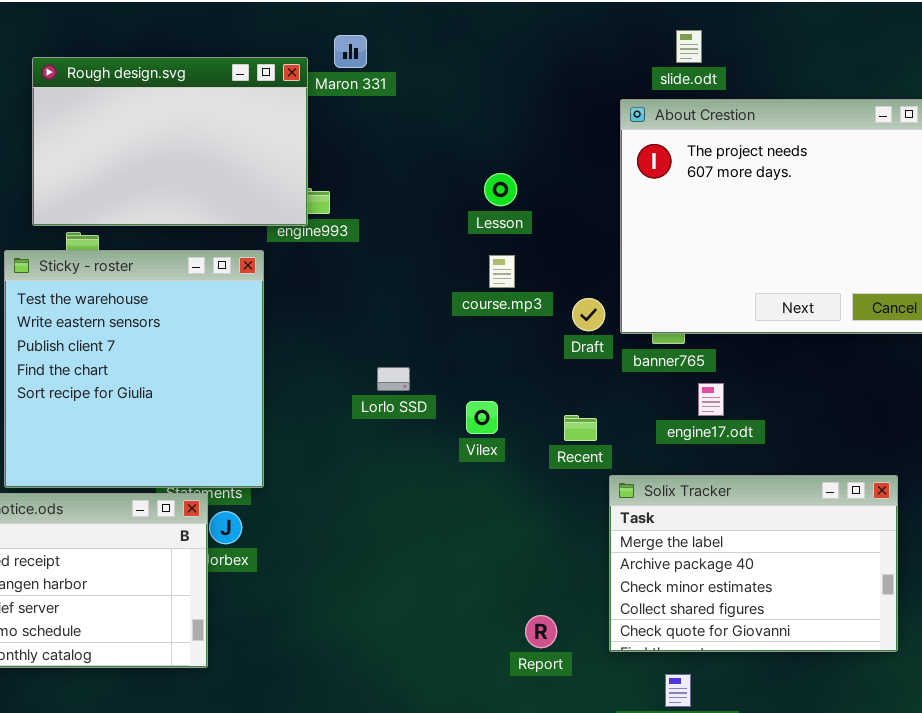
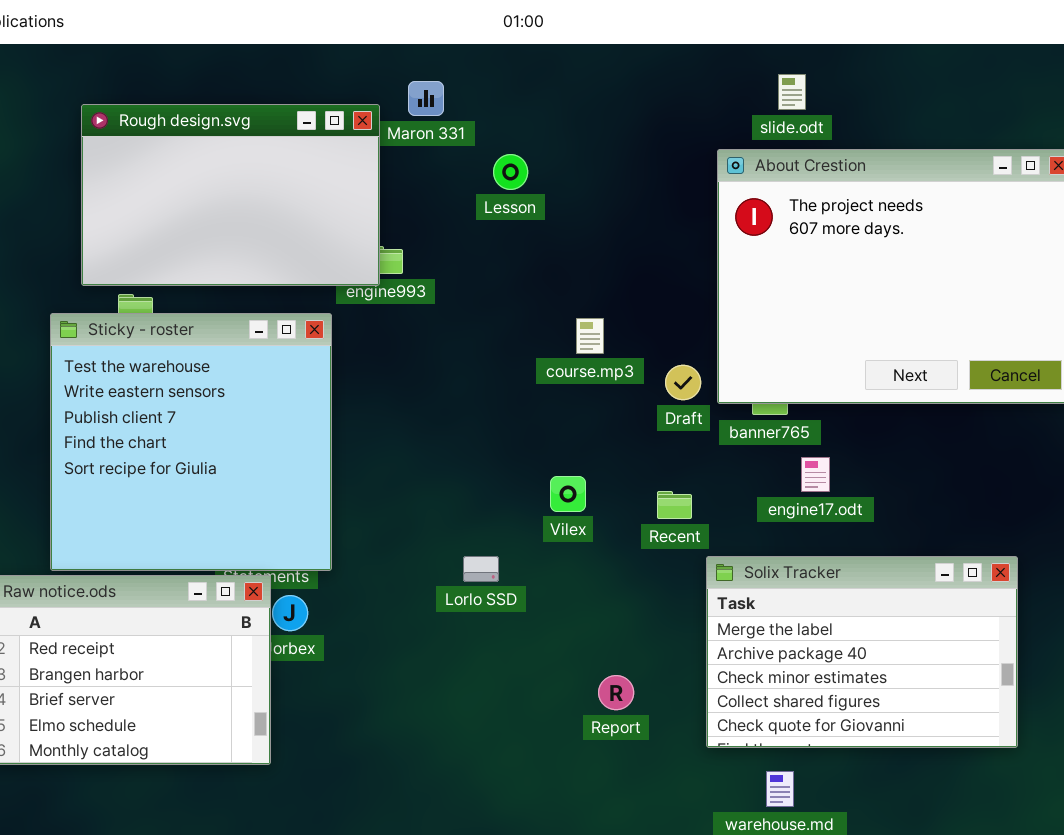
Lesson: [484,173,517,206] -> [493,154,528,190], moved
Lorlo SSD: [377,367,410,391] -> [463,556,499,582], moved
Report: [525,615,557,648] -> [598,675,634,710], moved

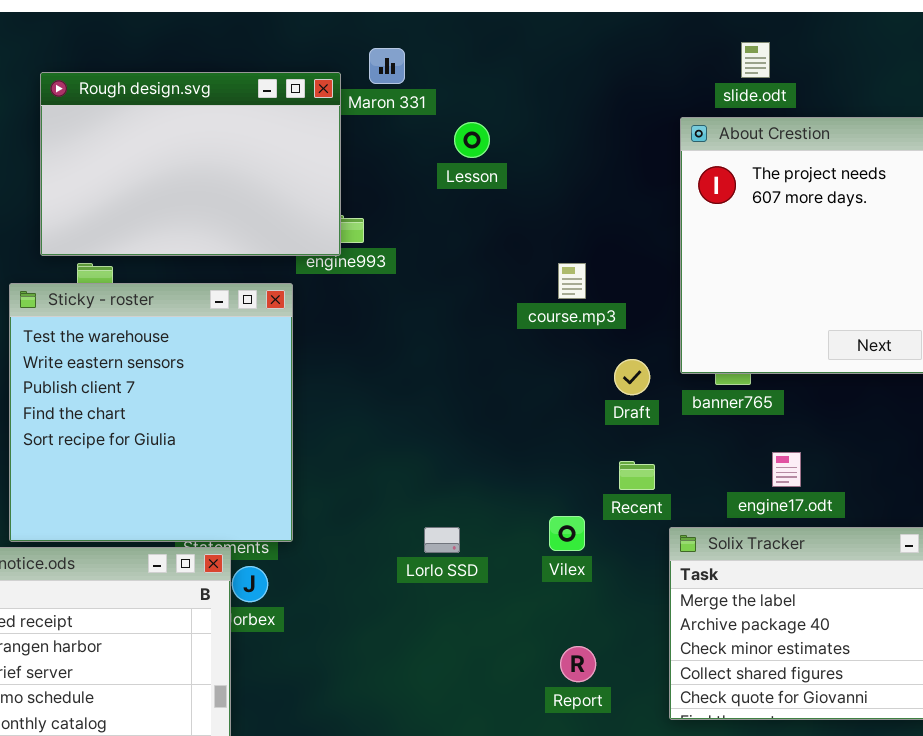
course.mp3: [576,318,604,354] -> [558,263,586,299], moved
Draft: [665,365,701,400] -> [614,359,650,395], moved
engine17.odt: [801,457,830,492] -> [772,452,801,487], moved
Vilex: [550,476,586,512] -> [549,516,585,551], moved

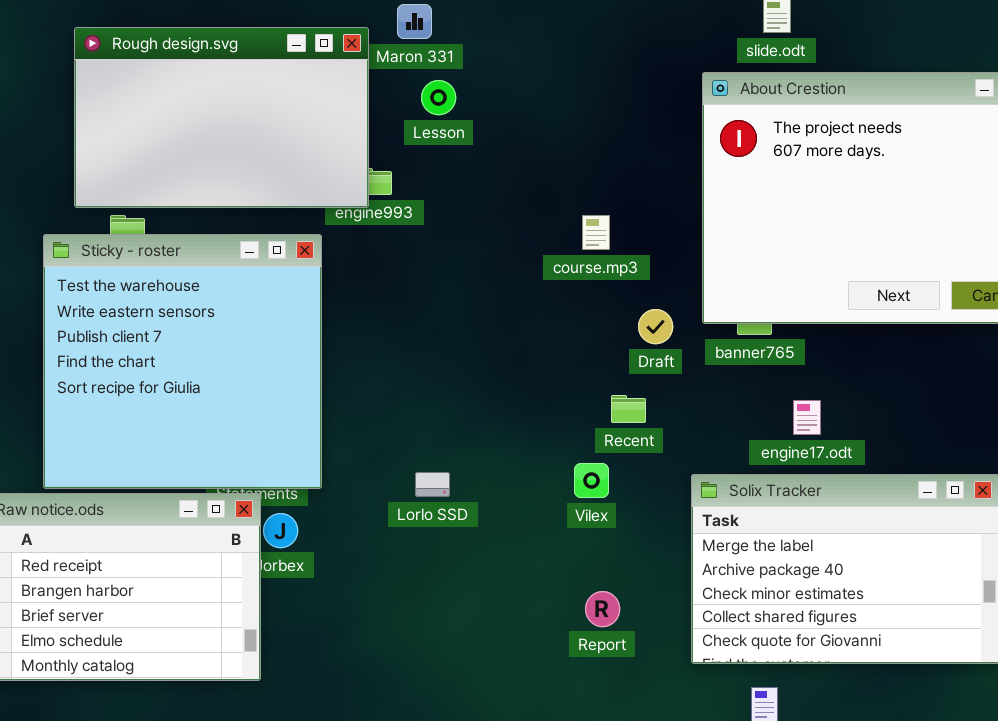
Lesson: [454,122,490,158] -> [421,80,456,115], moved
Recent: [619,461,655,490] -> [611,395,646,423], moved
Lorlo SSD: [424,527,460,553] -> [415,472,450,497], moved

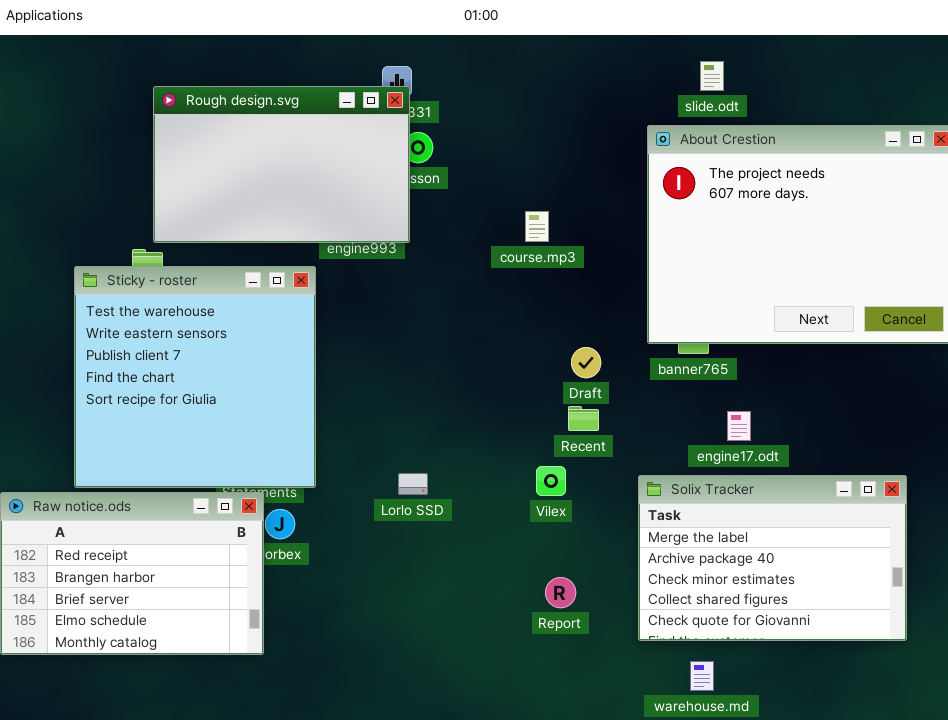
Rough design.svg: [74,27,369,208] -> [153,86,410,243], moved
course.mp3: [582,215,610,250] -> [525,211,549,242], moved
Draft: [638,309,673,344] -> [571,347,601,378], moved

